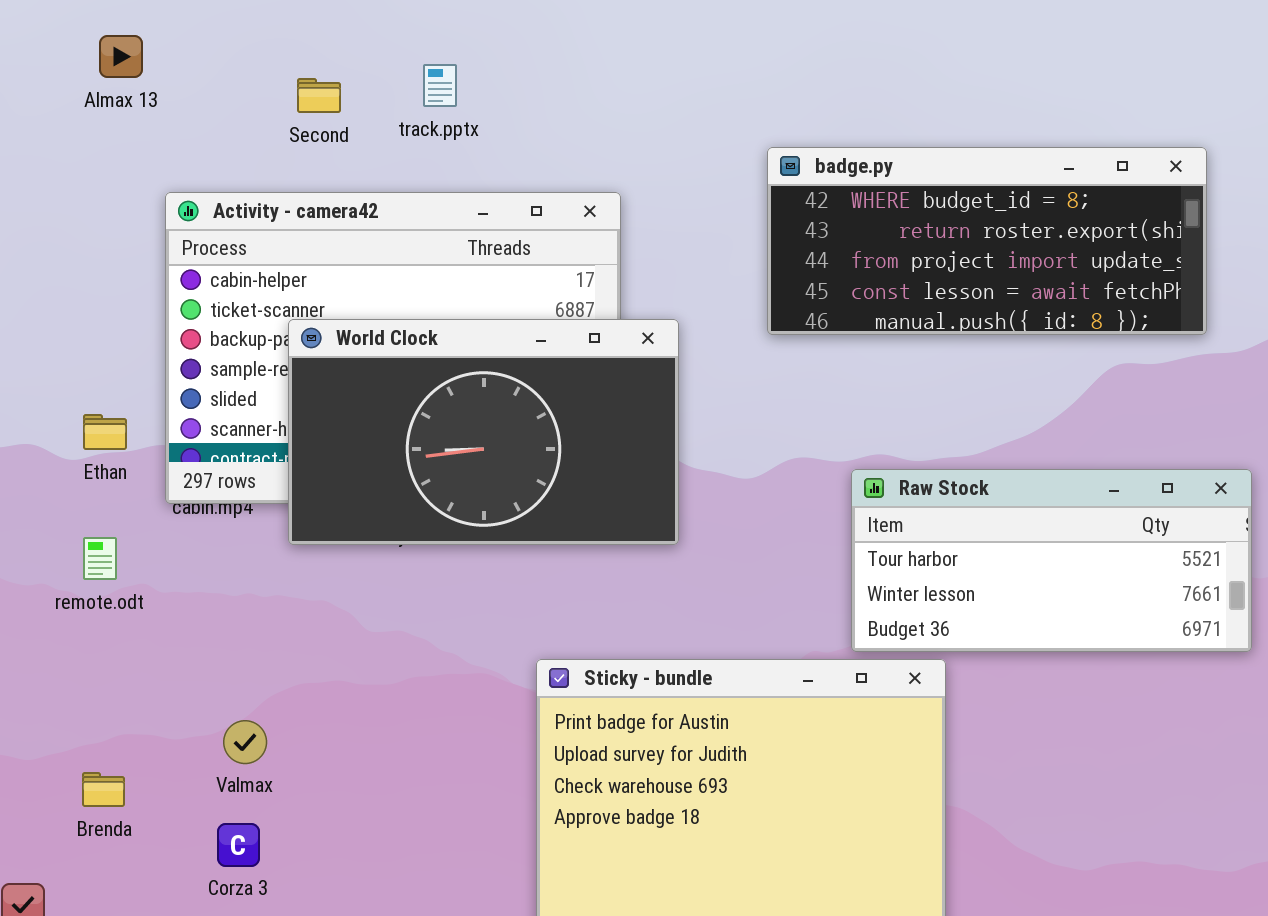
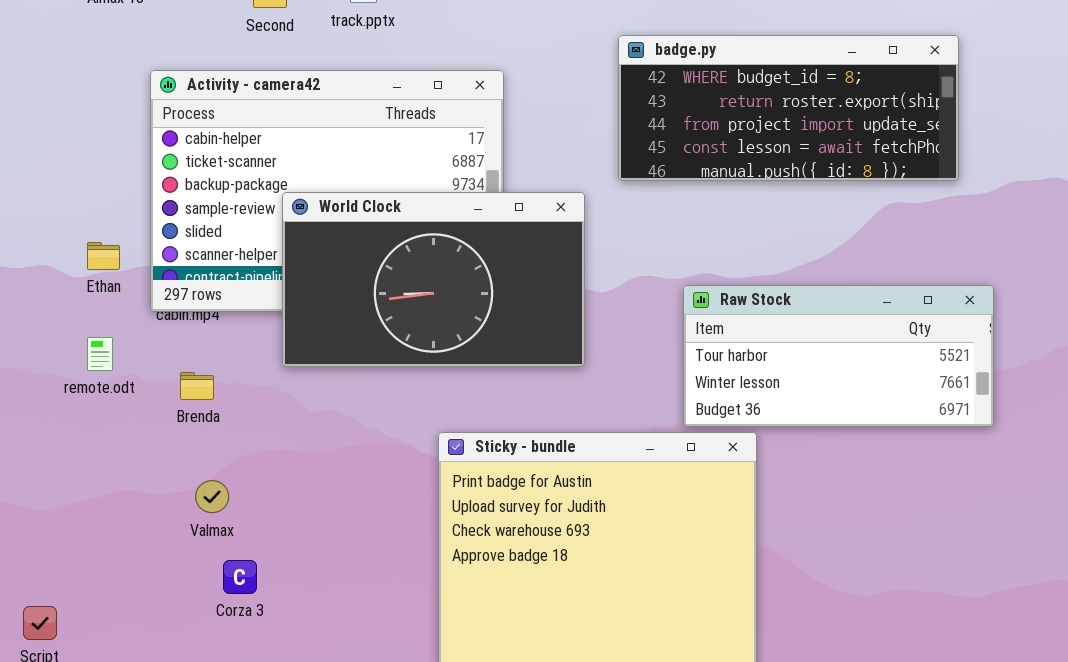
World Clock: [288,319,679,545] -> [282,192,585,367], moved
Brenda: [82,772,125,807] -> [180,372,214,400], moved
Corza 3: [217,823,260,867] -> [223,560,257,594], moved

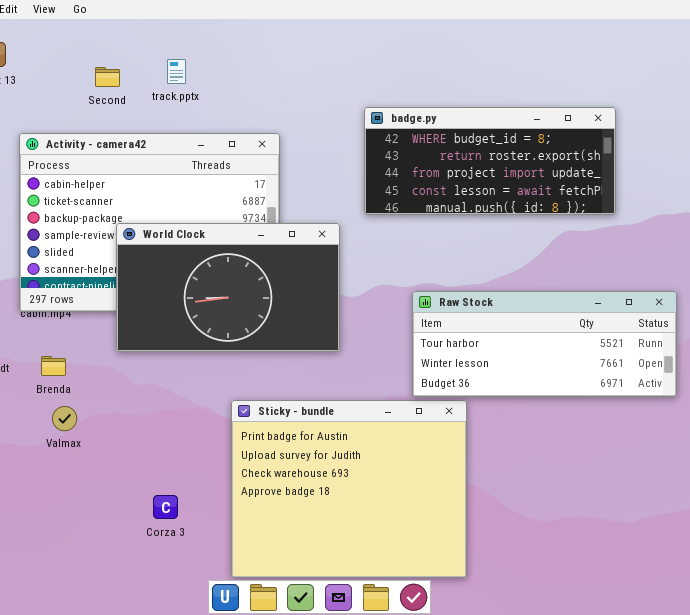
Raw Stock: [683,285,994,427] -> [412,291,677,397], resized
Valmax: [195,480,229,513] -> [52,406,77,431], moved
Corza 3: [223,560,257,594] -> [153,495,178,519], moved

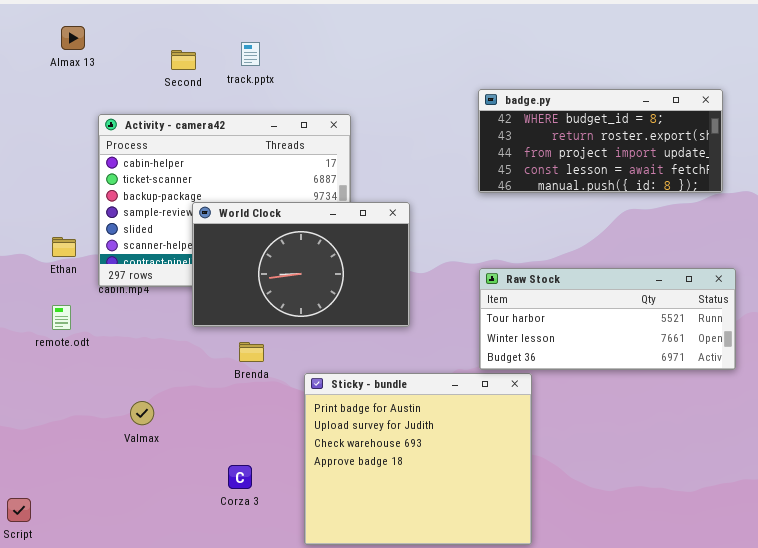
badge.py: [364,107,616,215] -> [478,89,723,193], moved
Brenda: [41,356,66,376] -> [239,342,264,362], moved
Valmax: [52,406,77,431] -> [130,401,154,425], moved

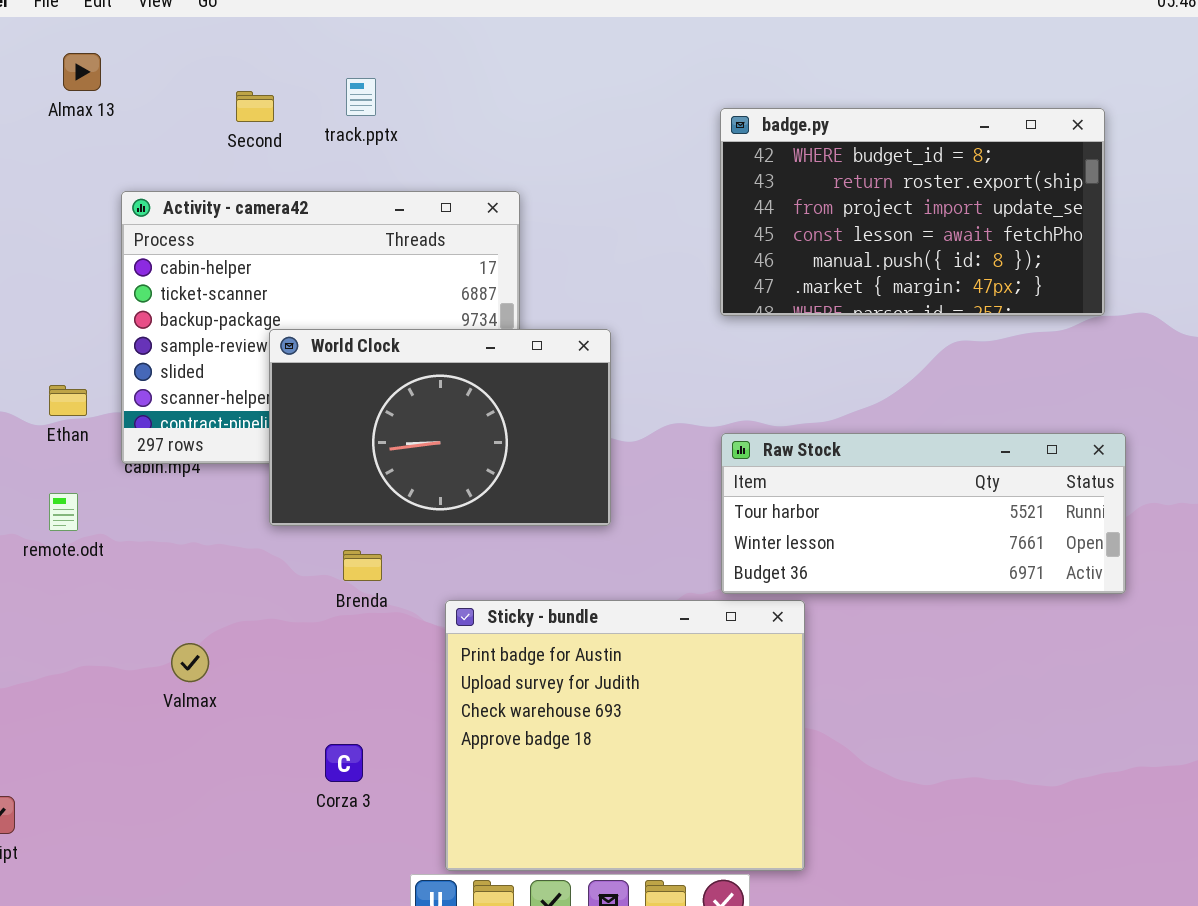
badge.py: [478,89,723,193] -> [720,108,1105,316], resized

